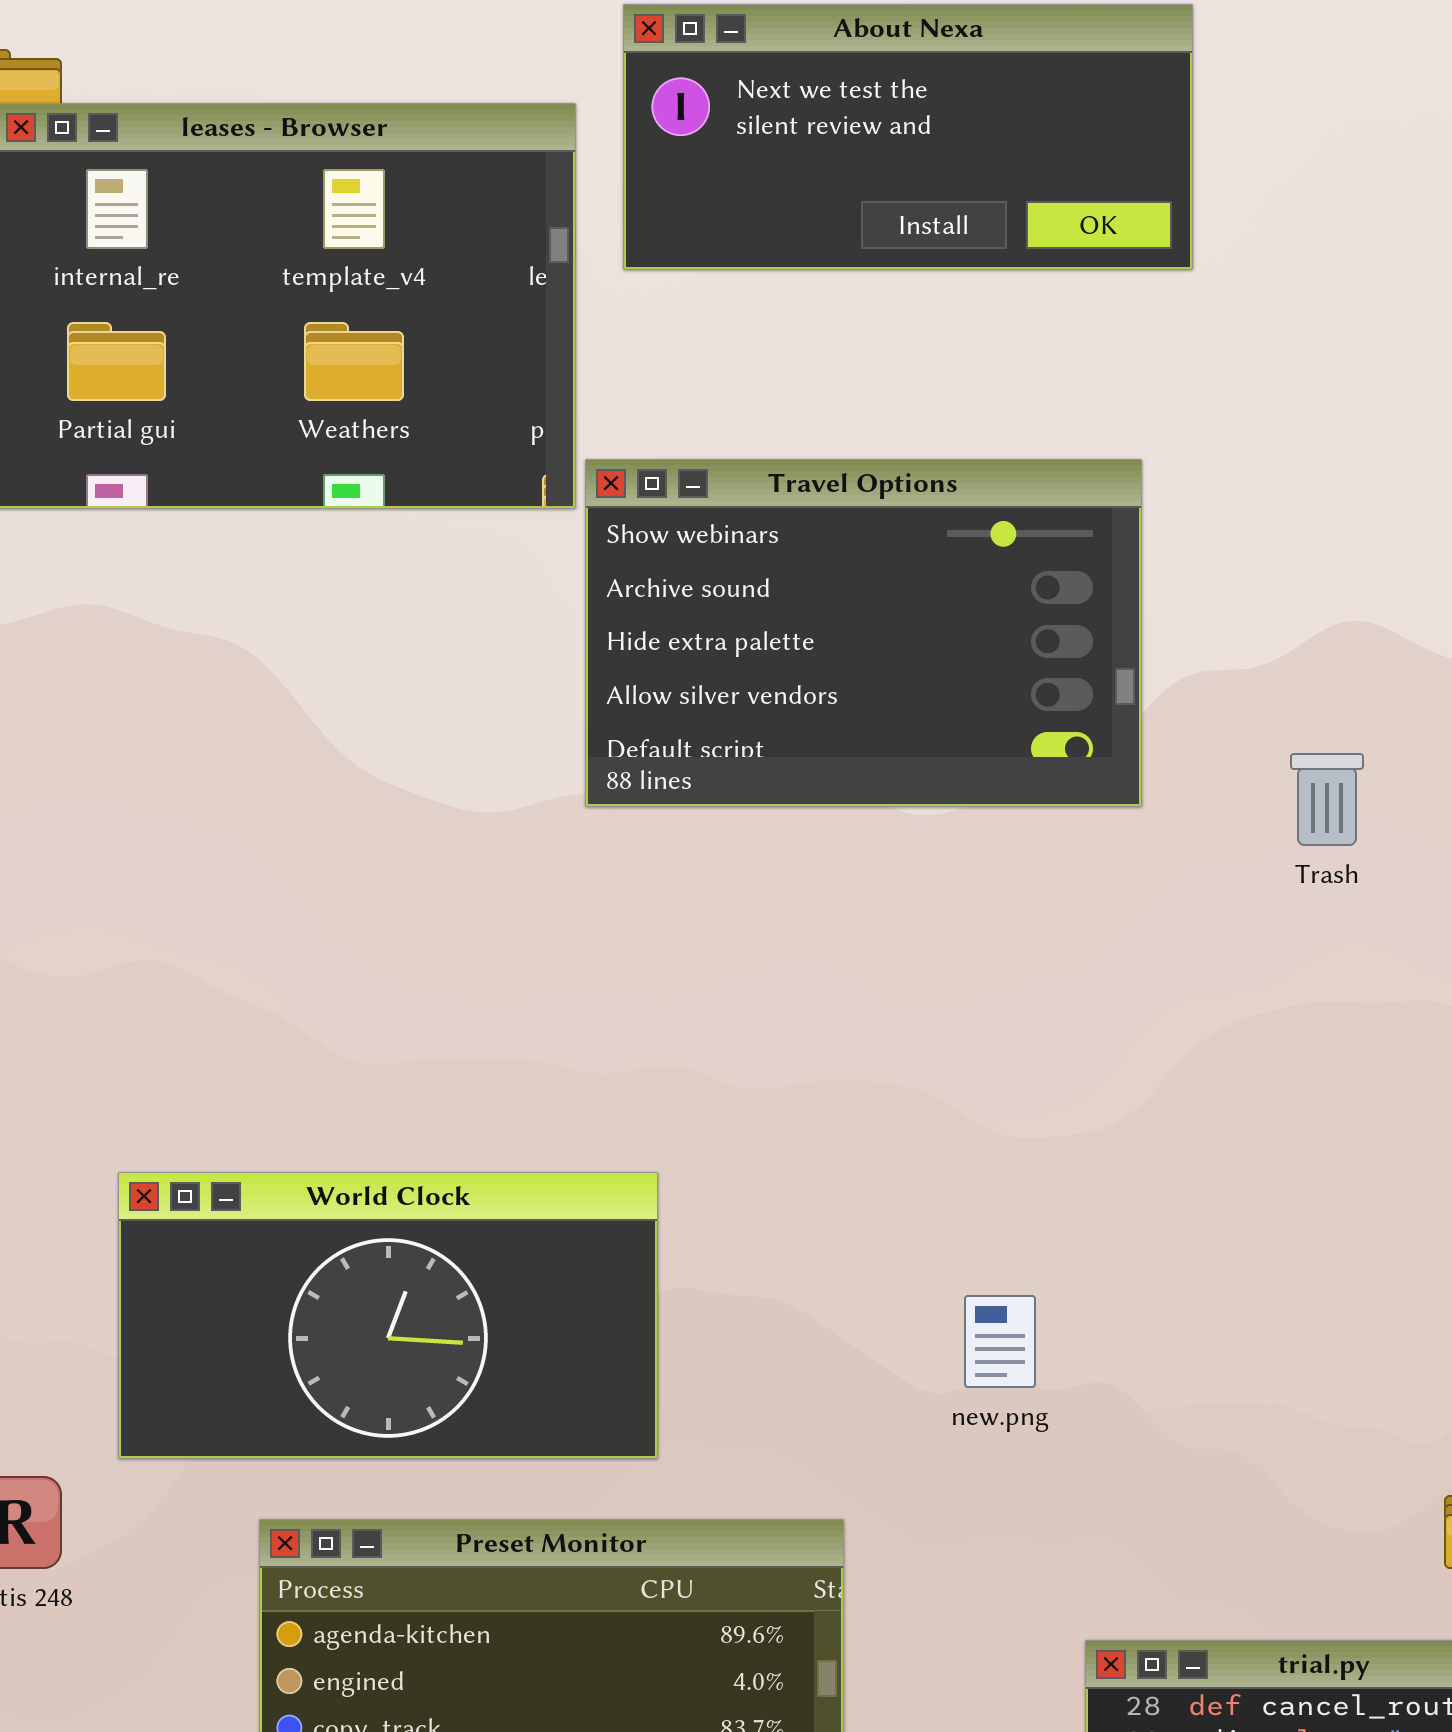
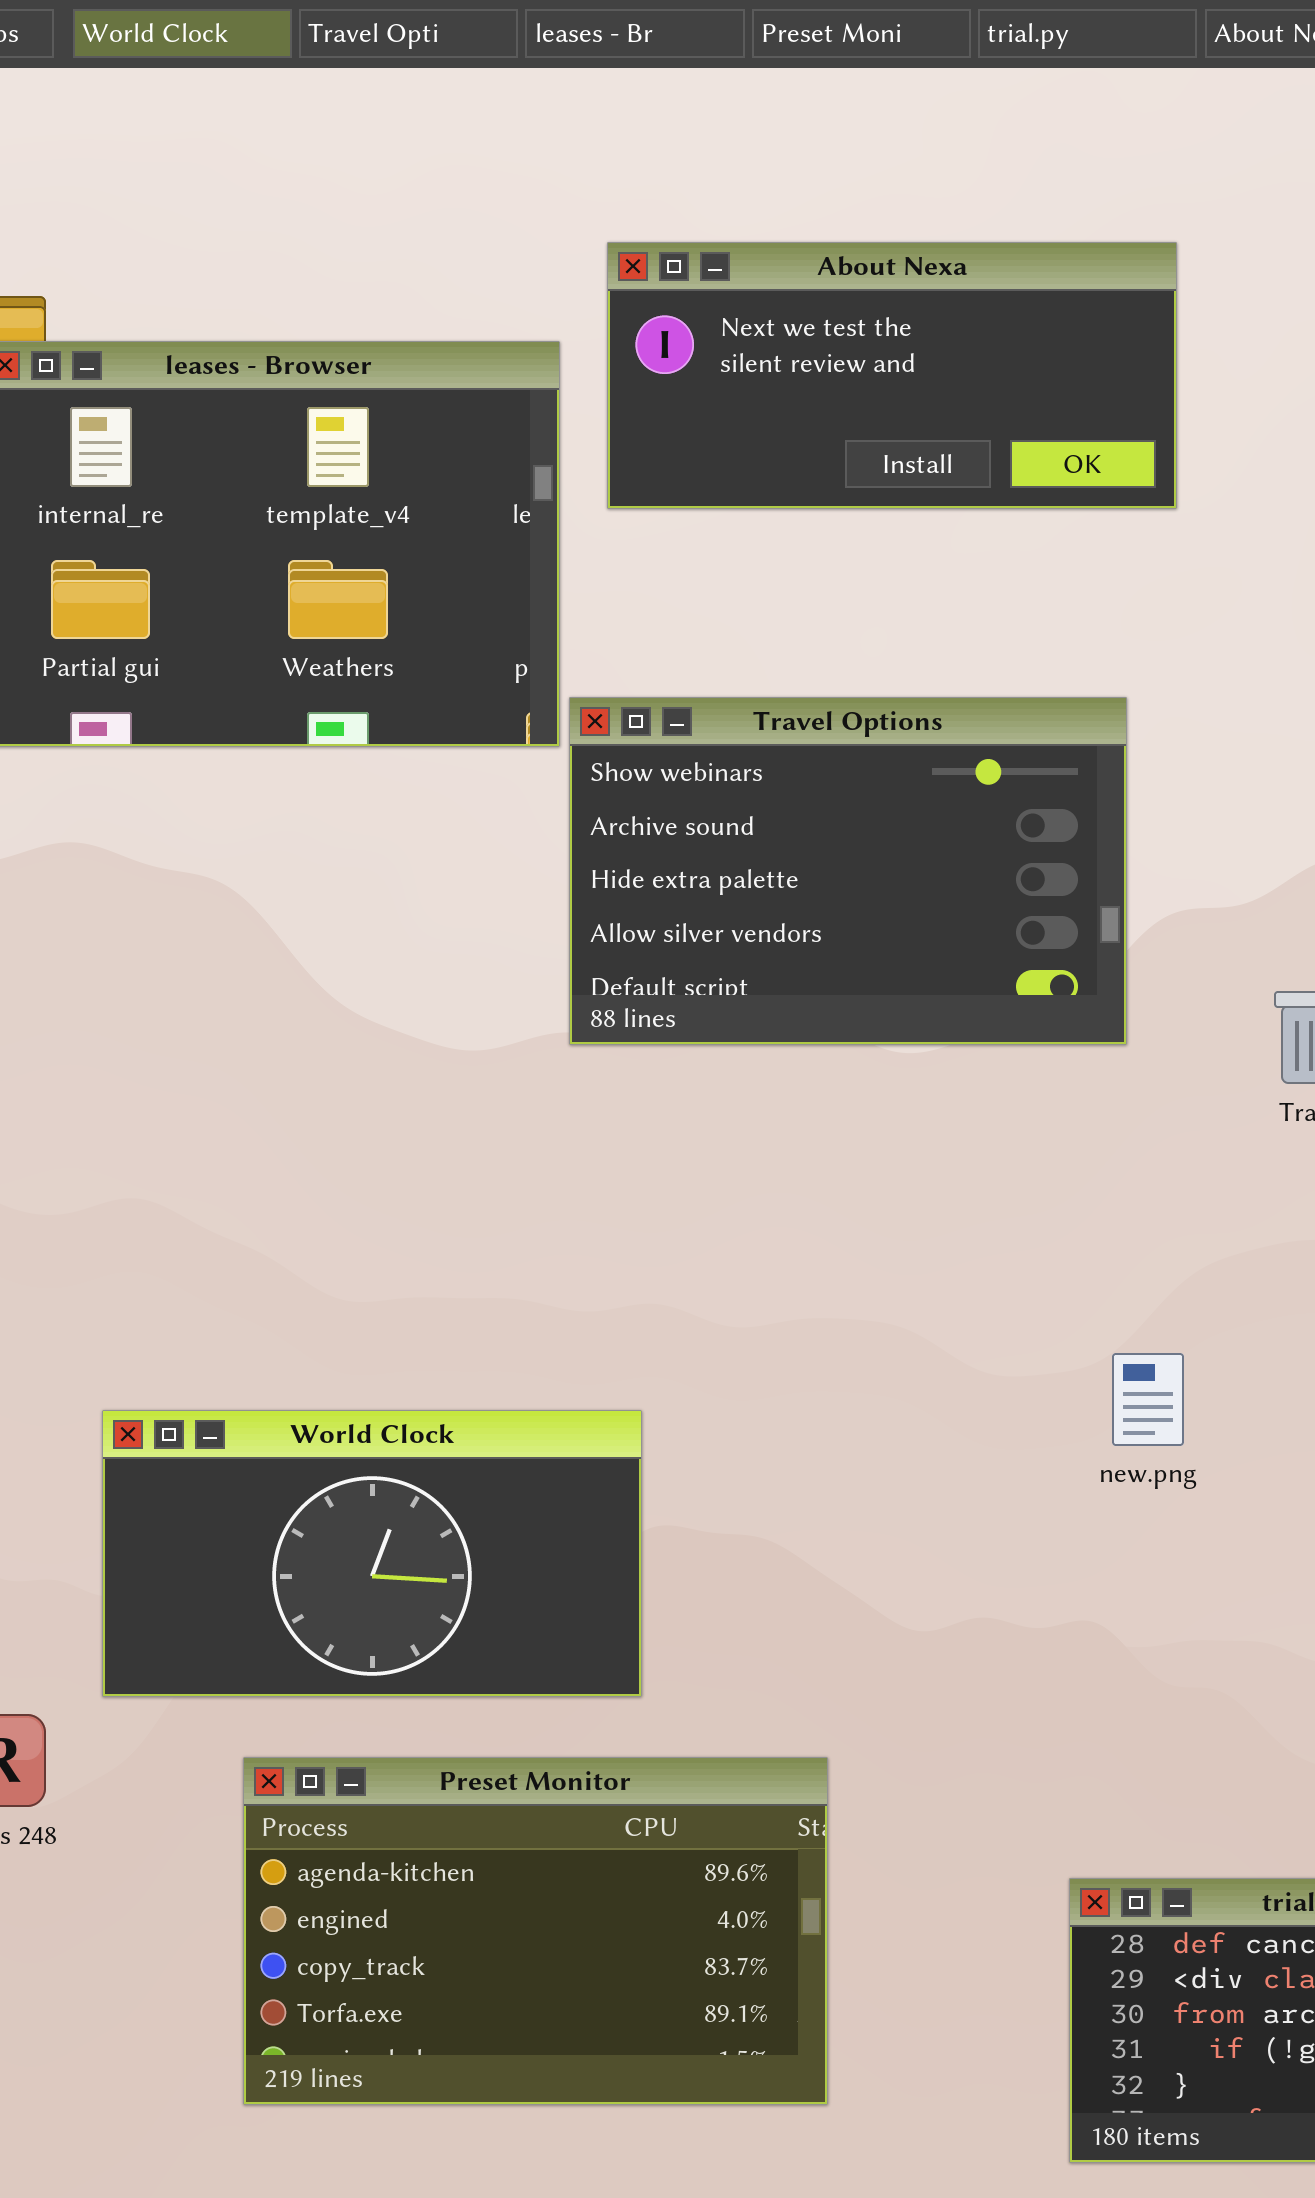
new.png: [964,1295,1036,1388] -> [1112,1353,1184,1446], moved

